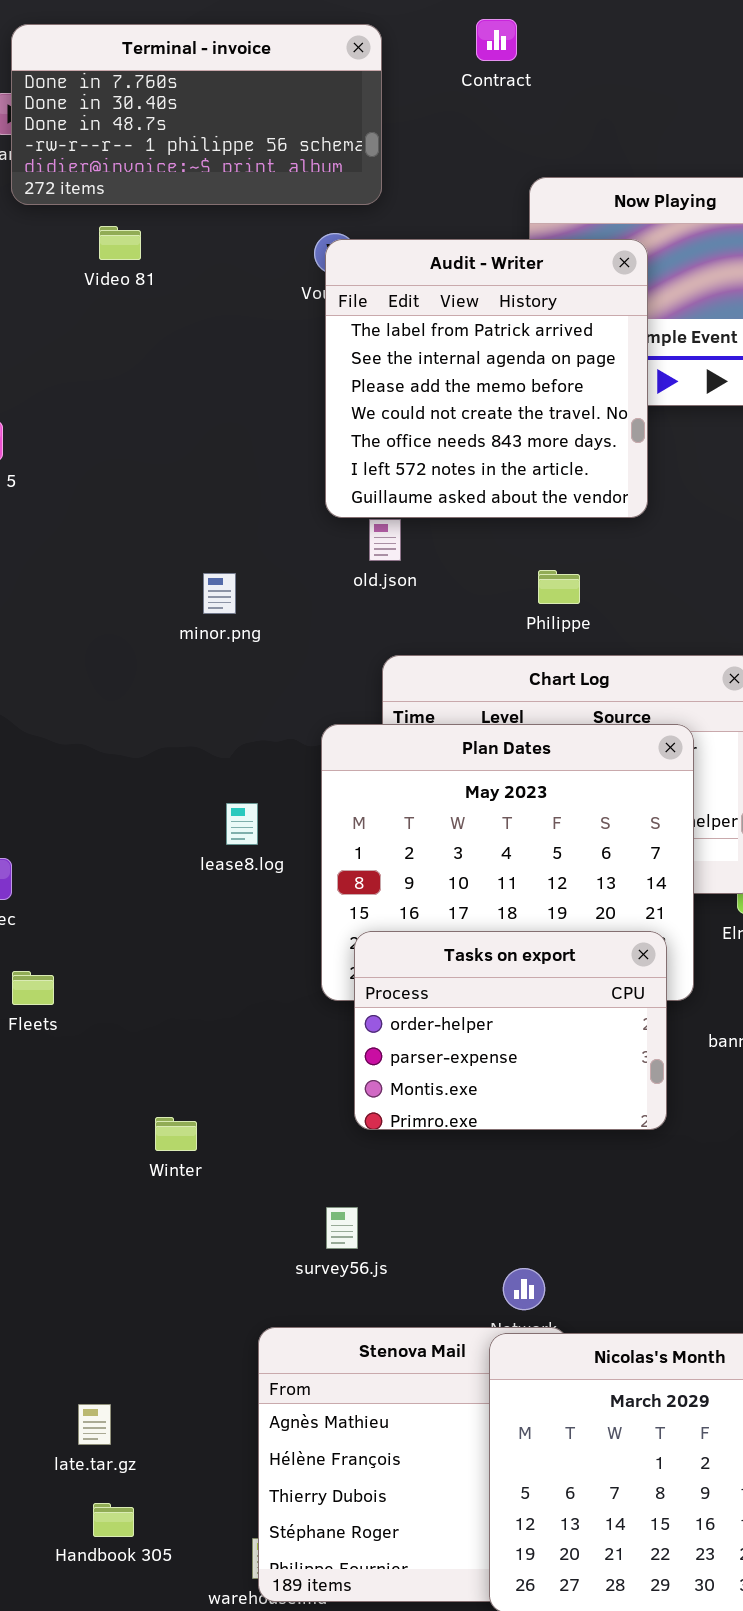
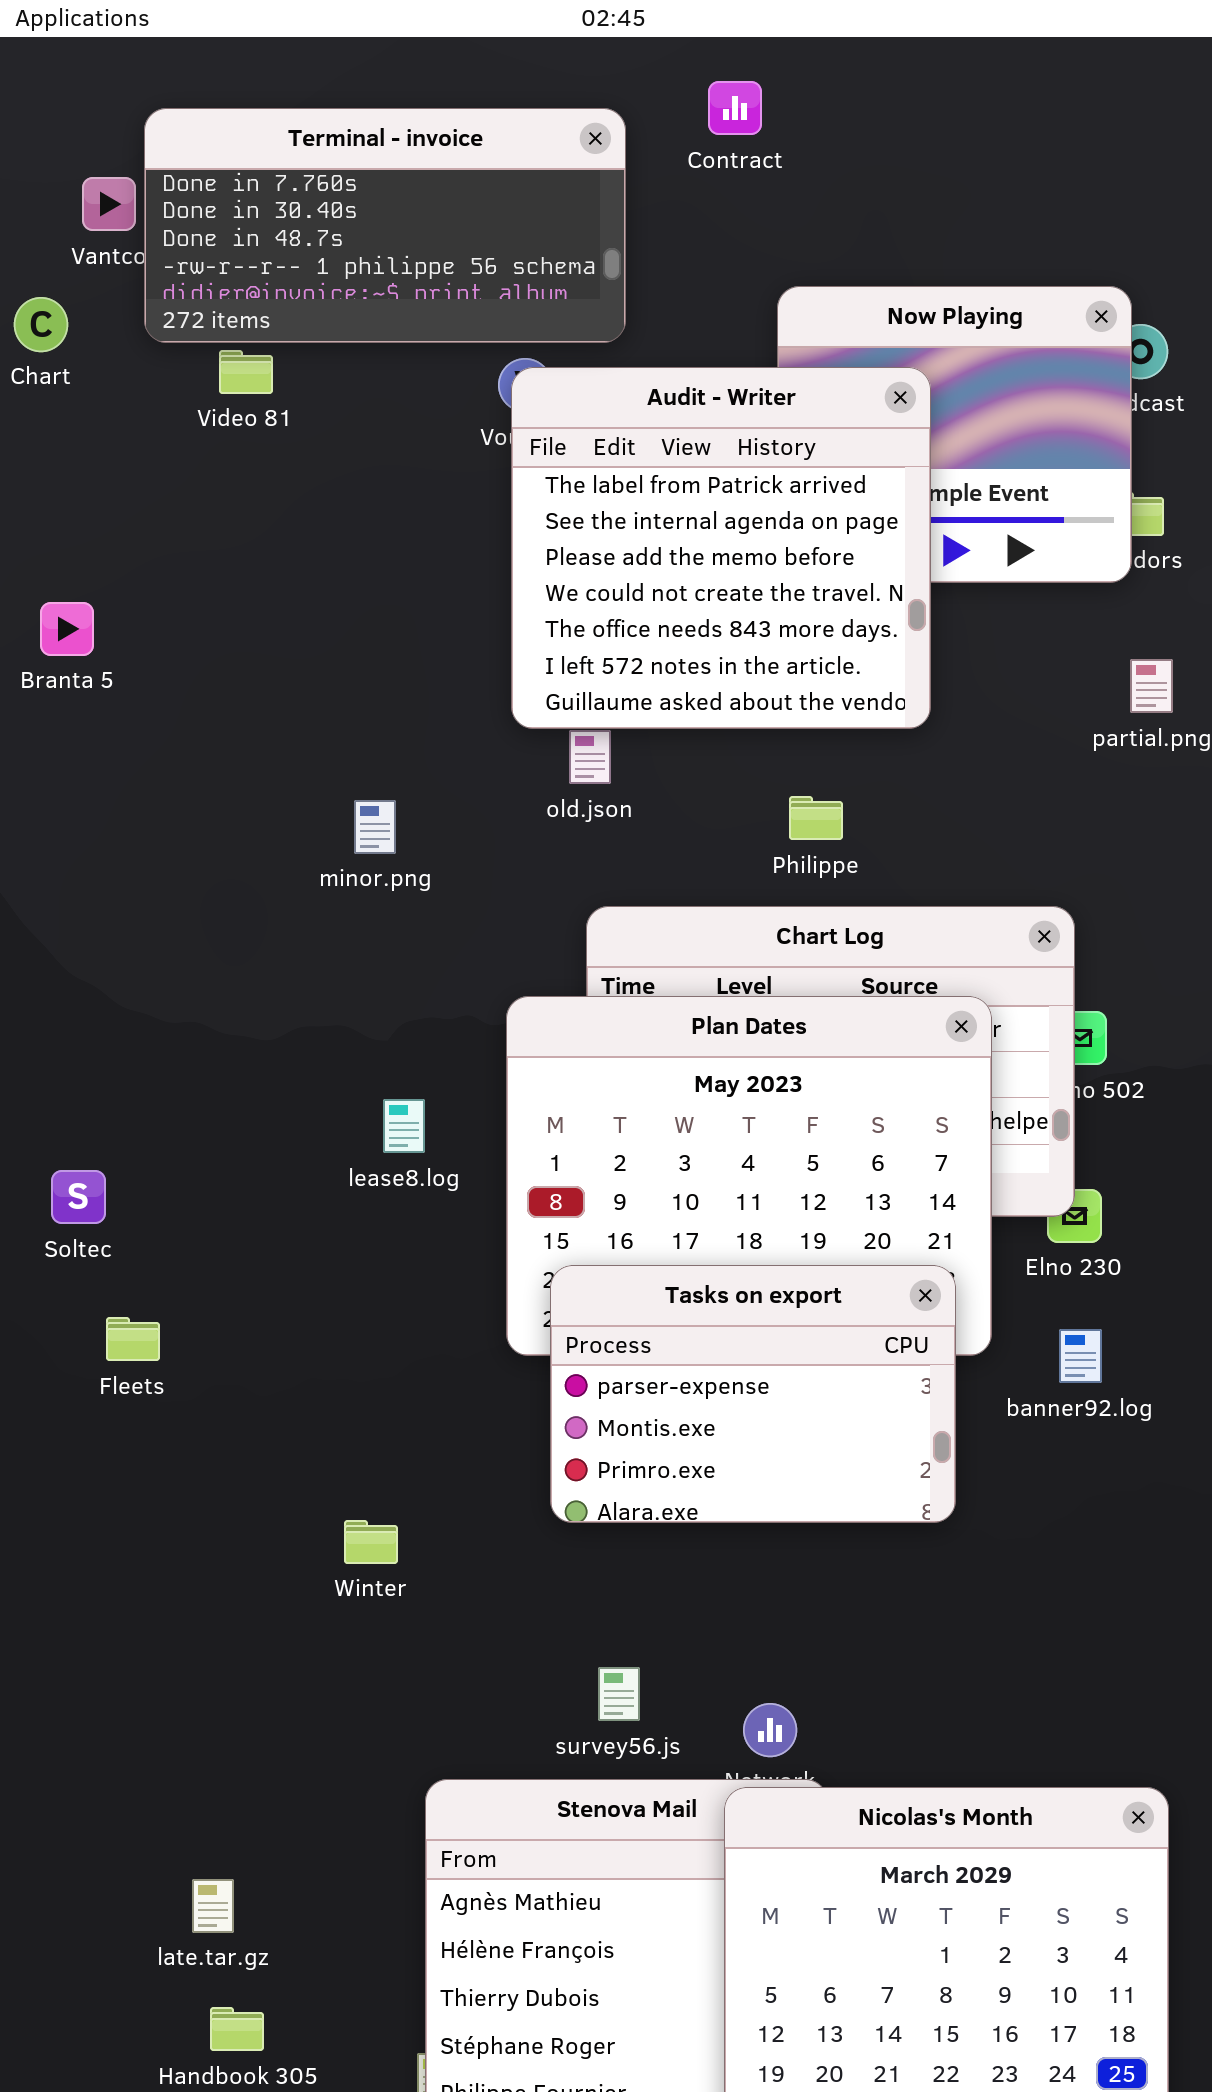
Terminal - invoice: [11,24,382,205] -> [144,108,626,343], moved
Tasks on export: [354,931,667,1130] -> [550,1265,956,1523], scrolled down 1 row
Winter: [155,1117,197,1151] -> [344,1520,398,1564], moved
survey56.js: [326,1207,358,1249] -> [598,1667,640,1721], moved

